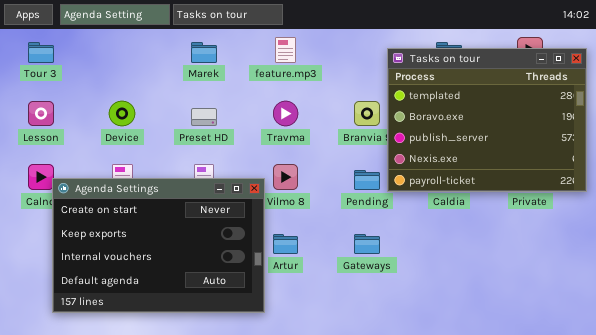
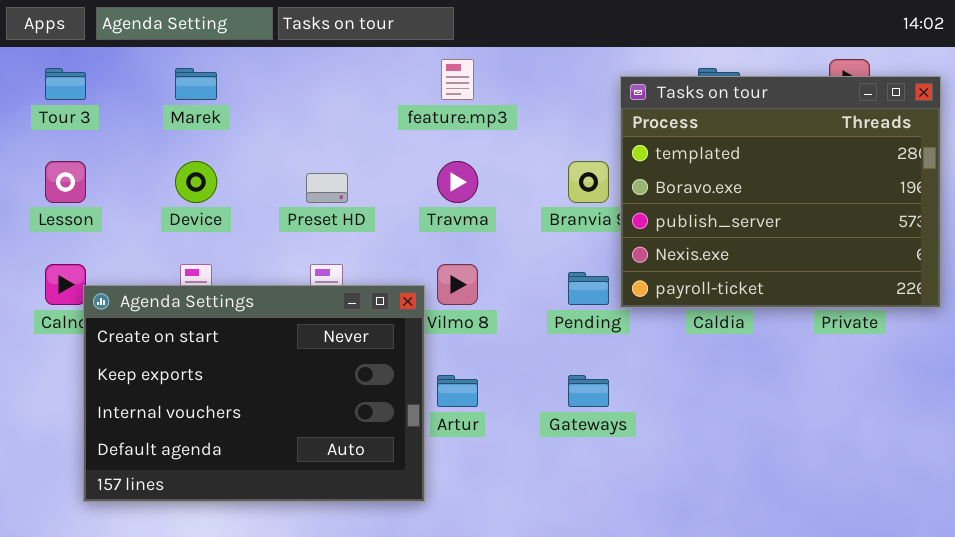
Marek: [191,42,217,63] -> [175,68,217,100], moved

